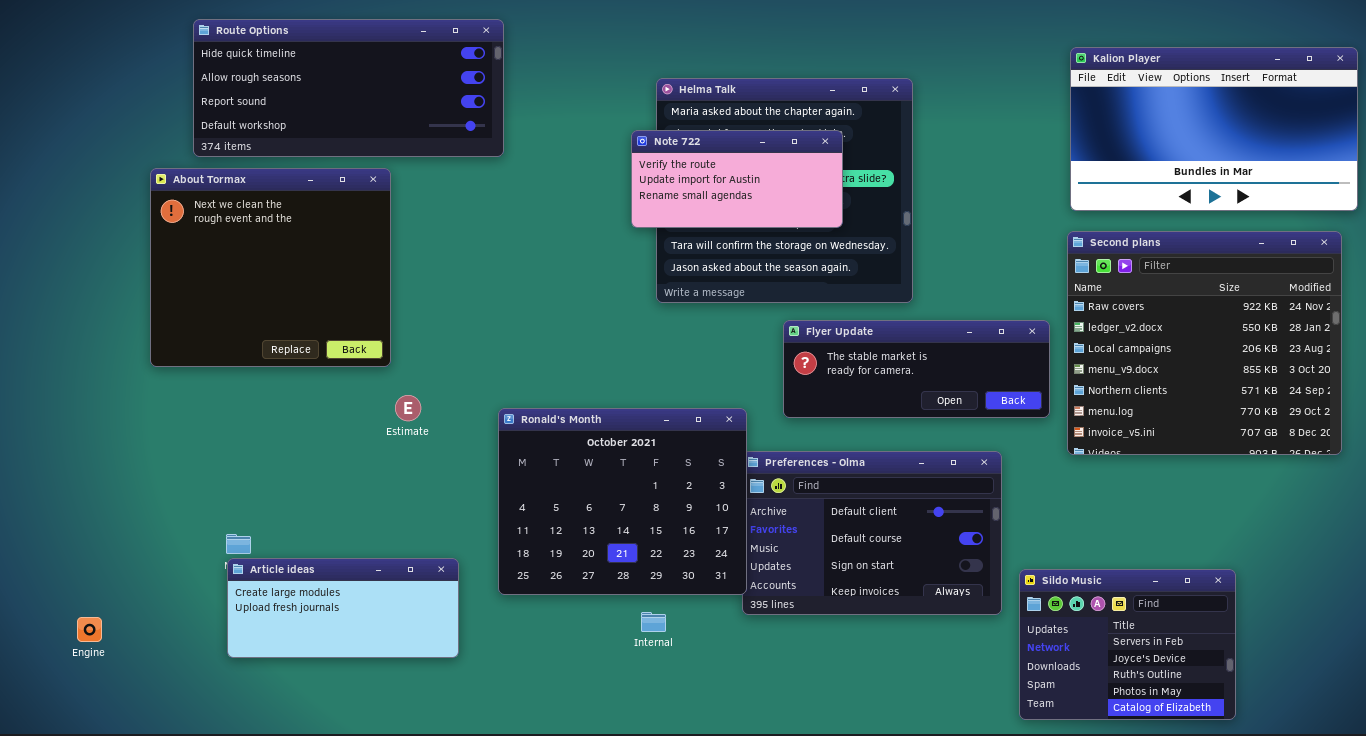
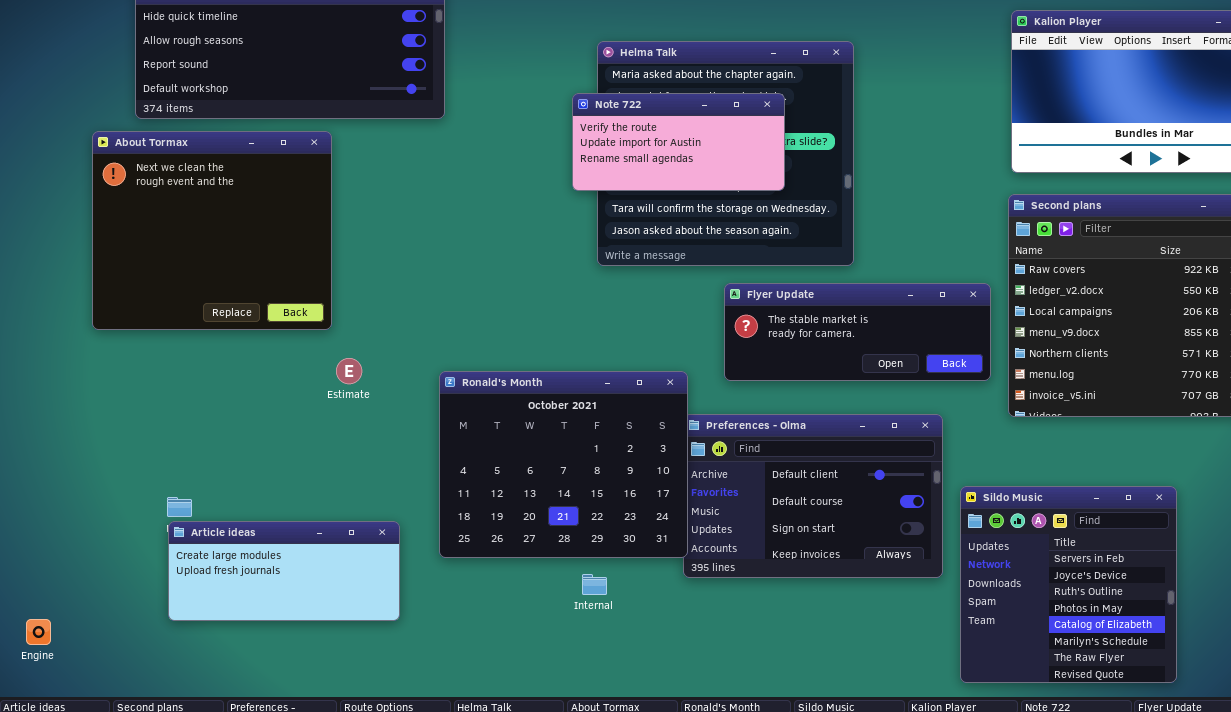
Sildo Music: [1019,569,1236,720] -> [960,486,1177,683], resized
Engine: [77,617,102,642] -> [26,619,51,645], moved

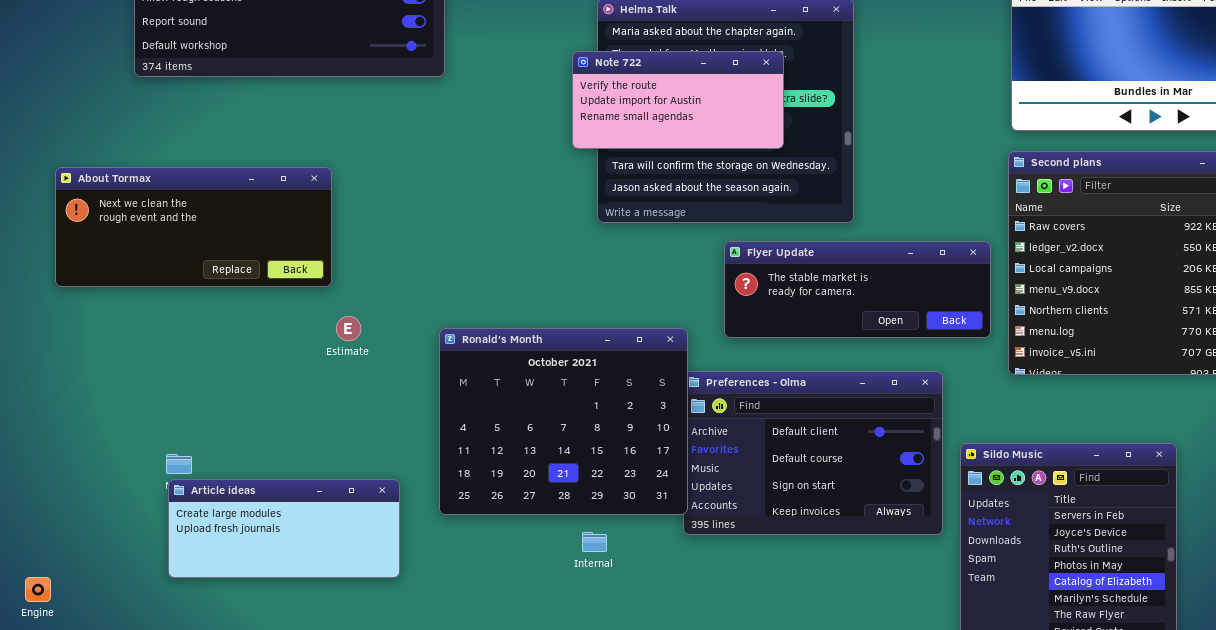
About Tormax: [92,131,332,330] -> [55,167,332,287], resized

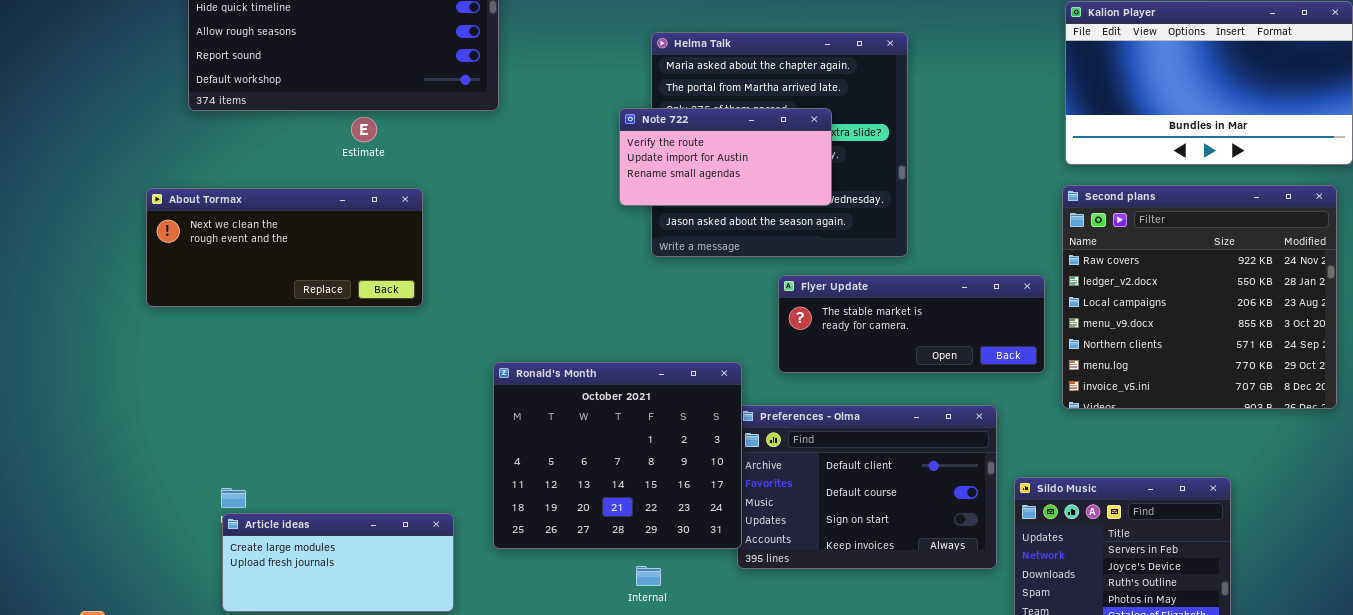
Note 722: [572,51,784,149] -> [619,108,832,206], moved
About Tormax: [55,167,332,287] -> [146,188,423,307], moved
Estimate: [336,316,361,341] -> [351,117,377,142], moved

